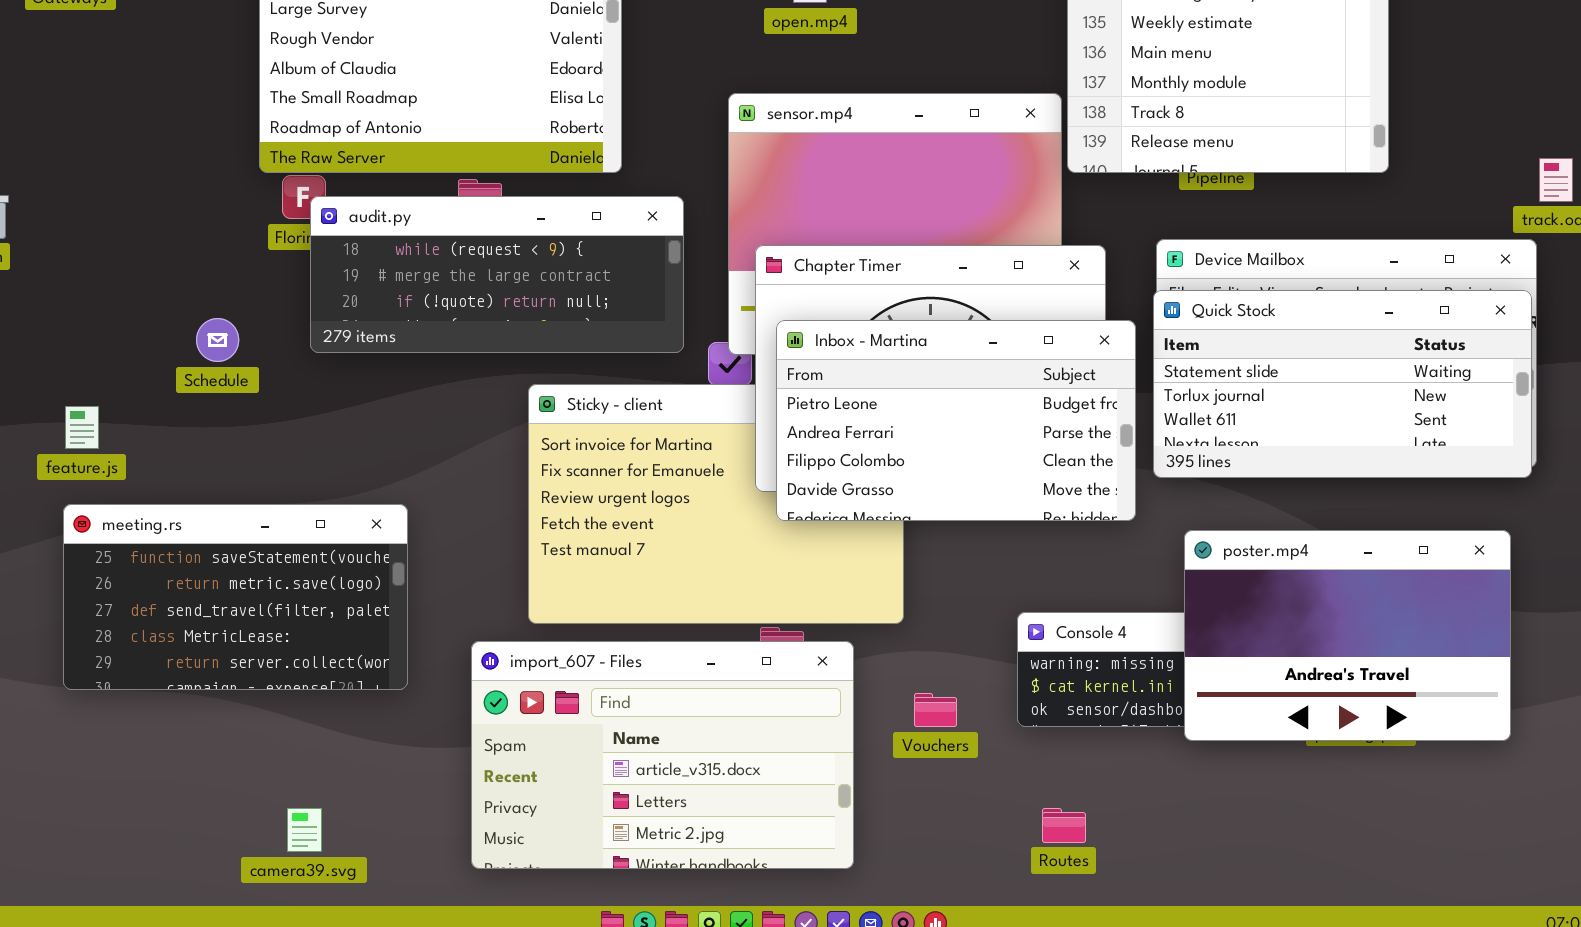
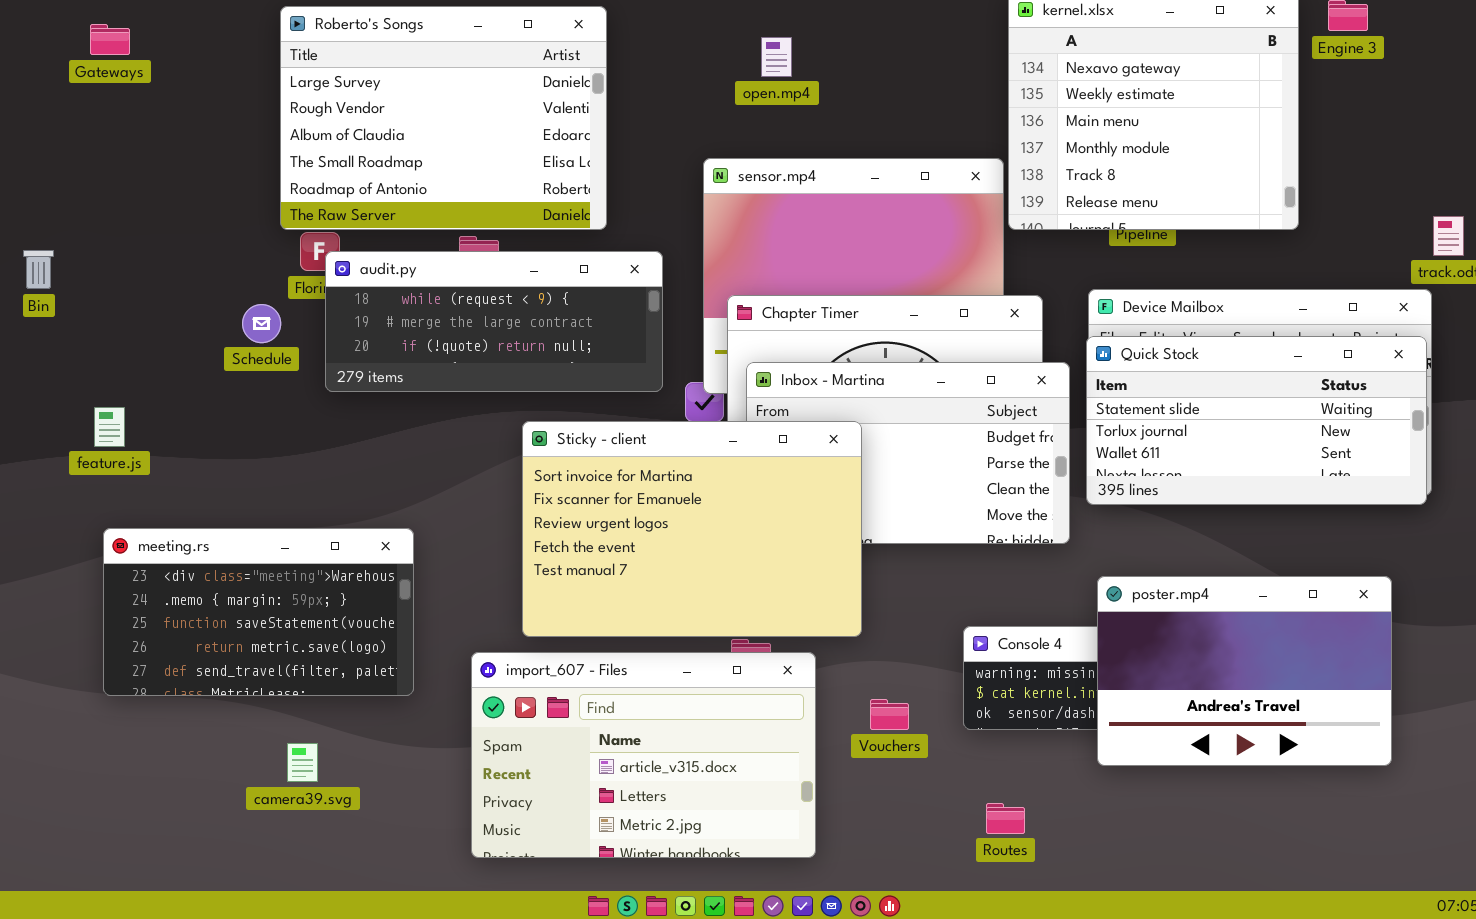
Schedule: [196,318,239,362] -> [242,304,281,343], moved
Sticky - client: [528,384,904,624] -> [522,421,862,637], raised
feature.js: [65,406,99,449] -> [94,407,125,447], moved
meeting.rs: [63,504,408,690] -> [103,528,414,696], scrolled up 2 rows
poster.mp4: [1184,530,1511,741] -> [1097,576,1392,766], moved
camera39.svg: [287,808,322,852] -> [287,743,318,782], moved

